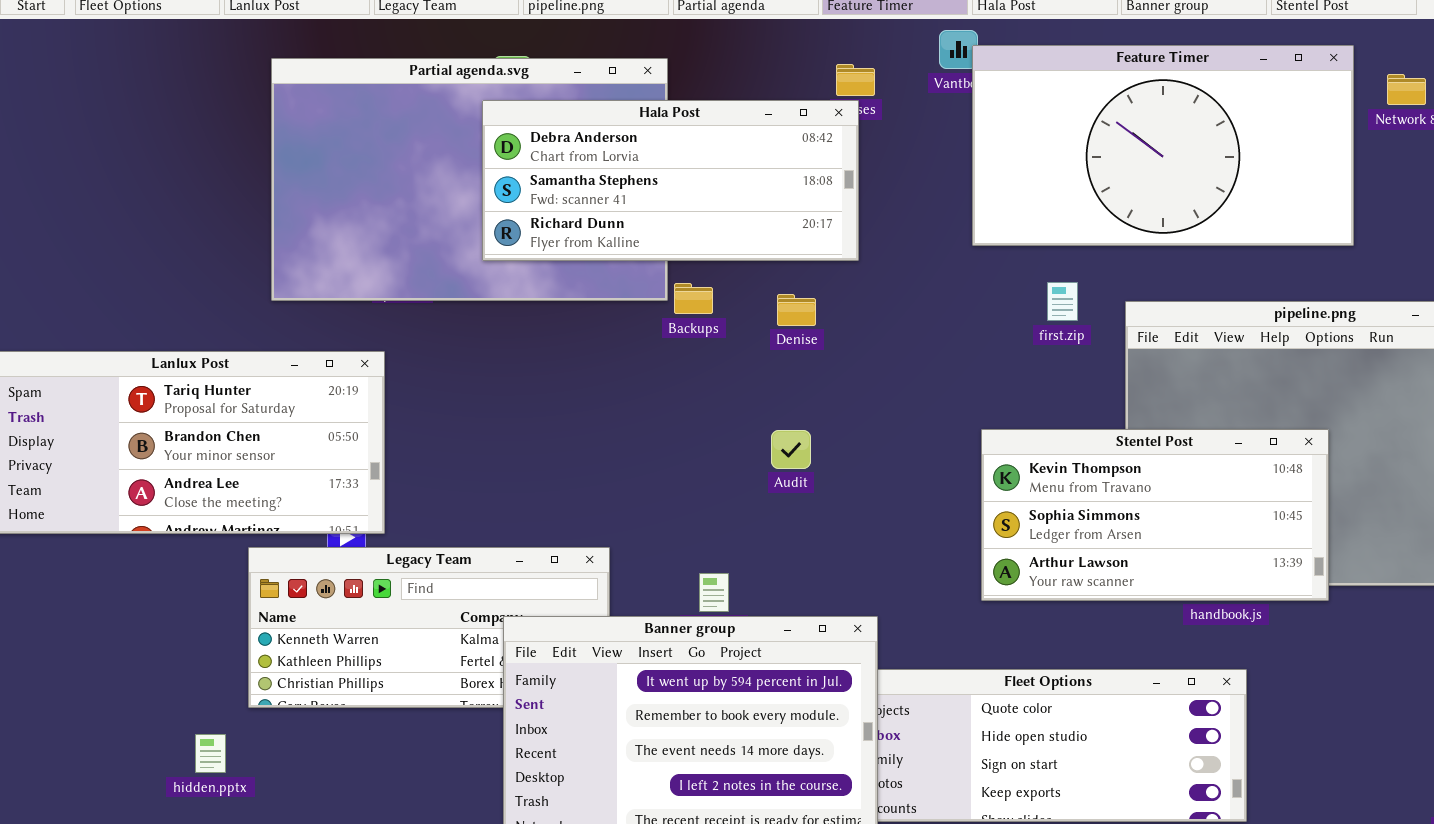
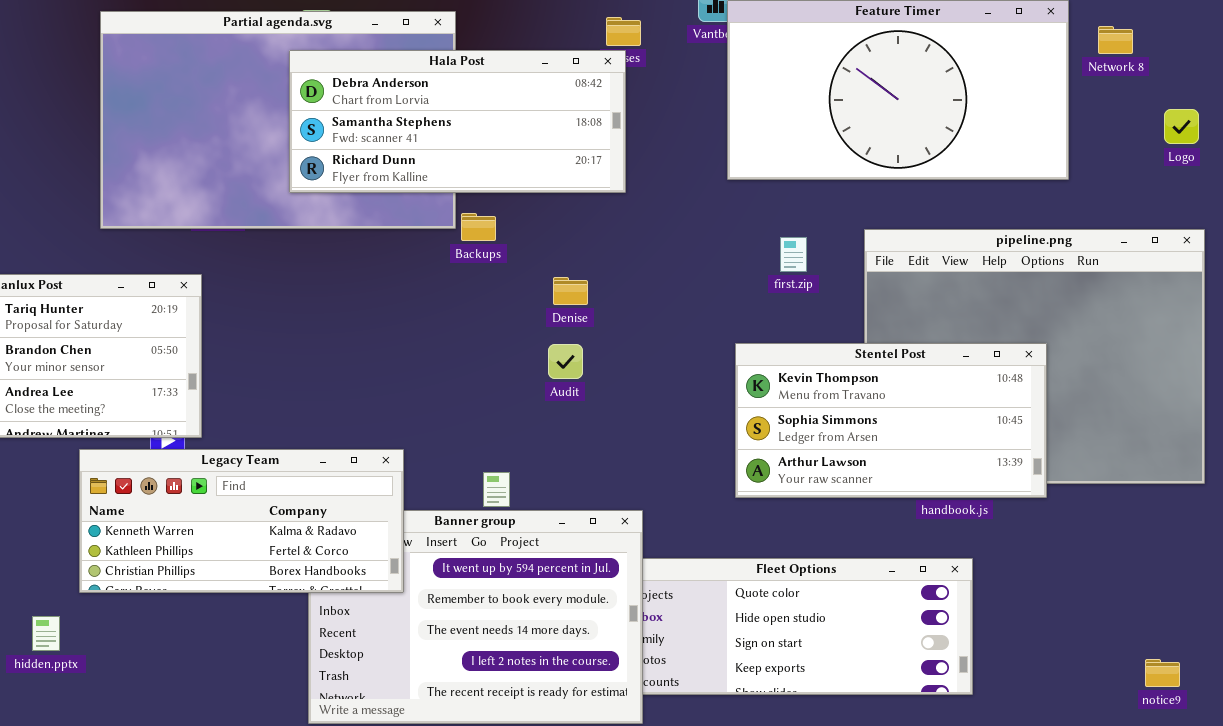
first.zip: [1047,282,1078,321] -> [780,237,807,272], moved
Denise: [777,294,816,326] -> [553,277,588,305], moved
Legacy Team: [248,547,610,708] -> [79,449,404,593], raised

